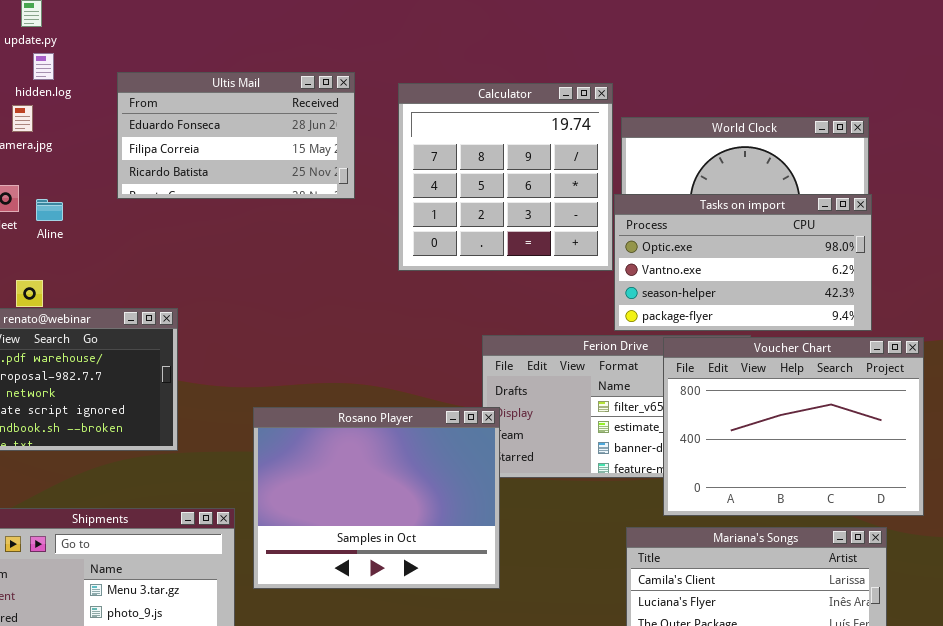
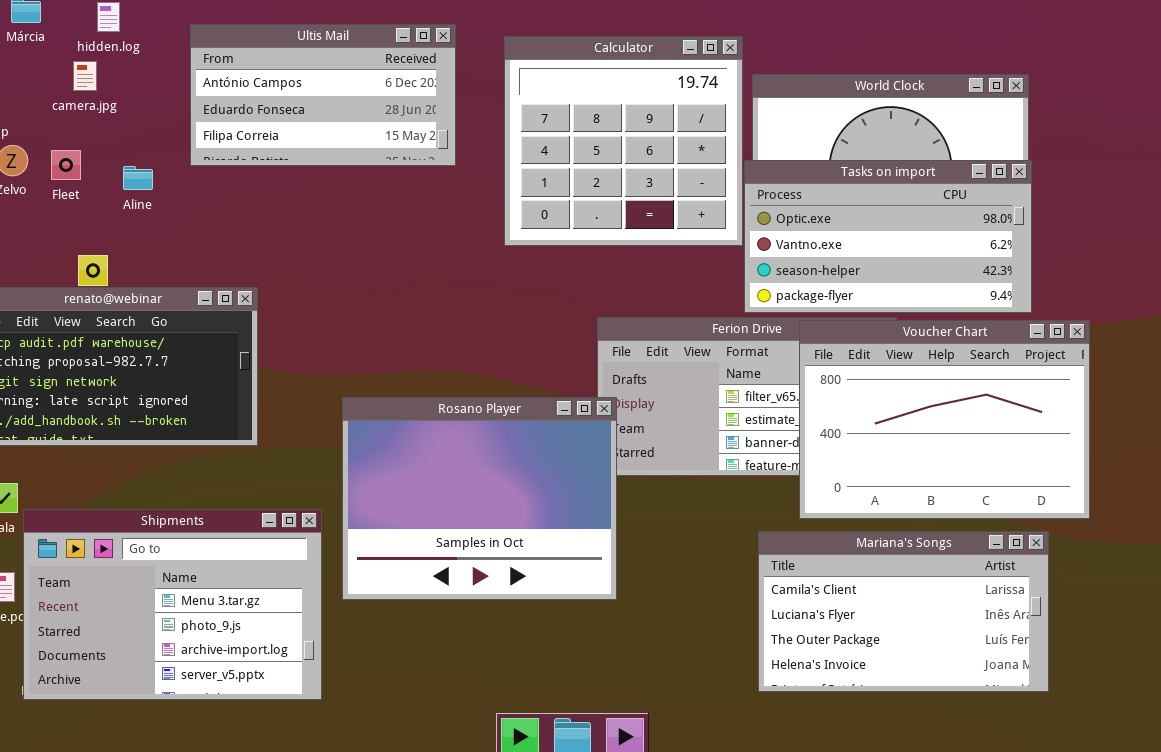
Ultis Mail: [117,72,355,199] -> [190,24,456,166], scrolled up 1 row
Aline: [36,199,63,221] -> [123,166,153,190], moved

